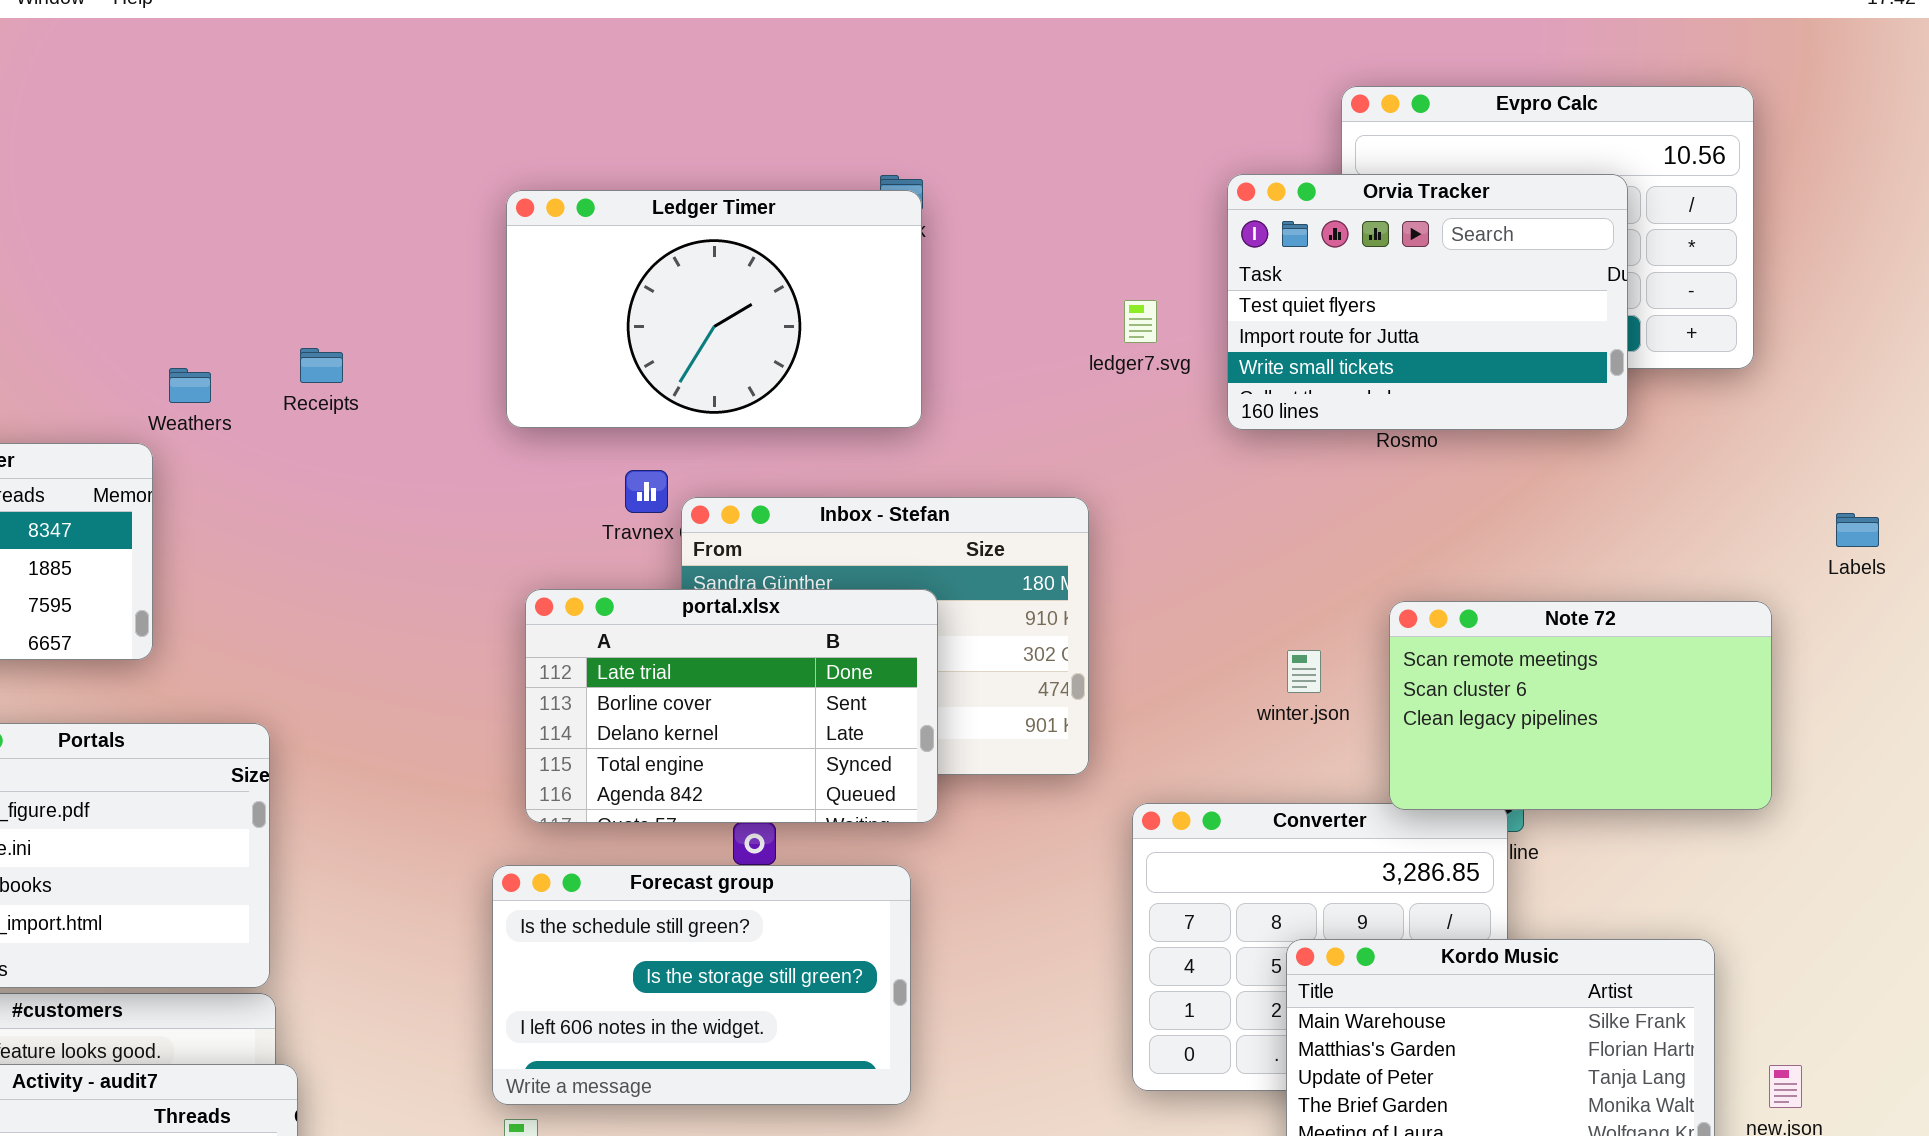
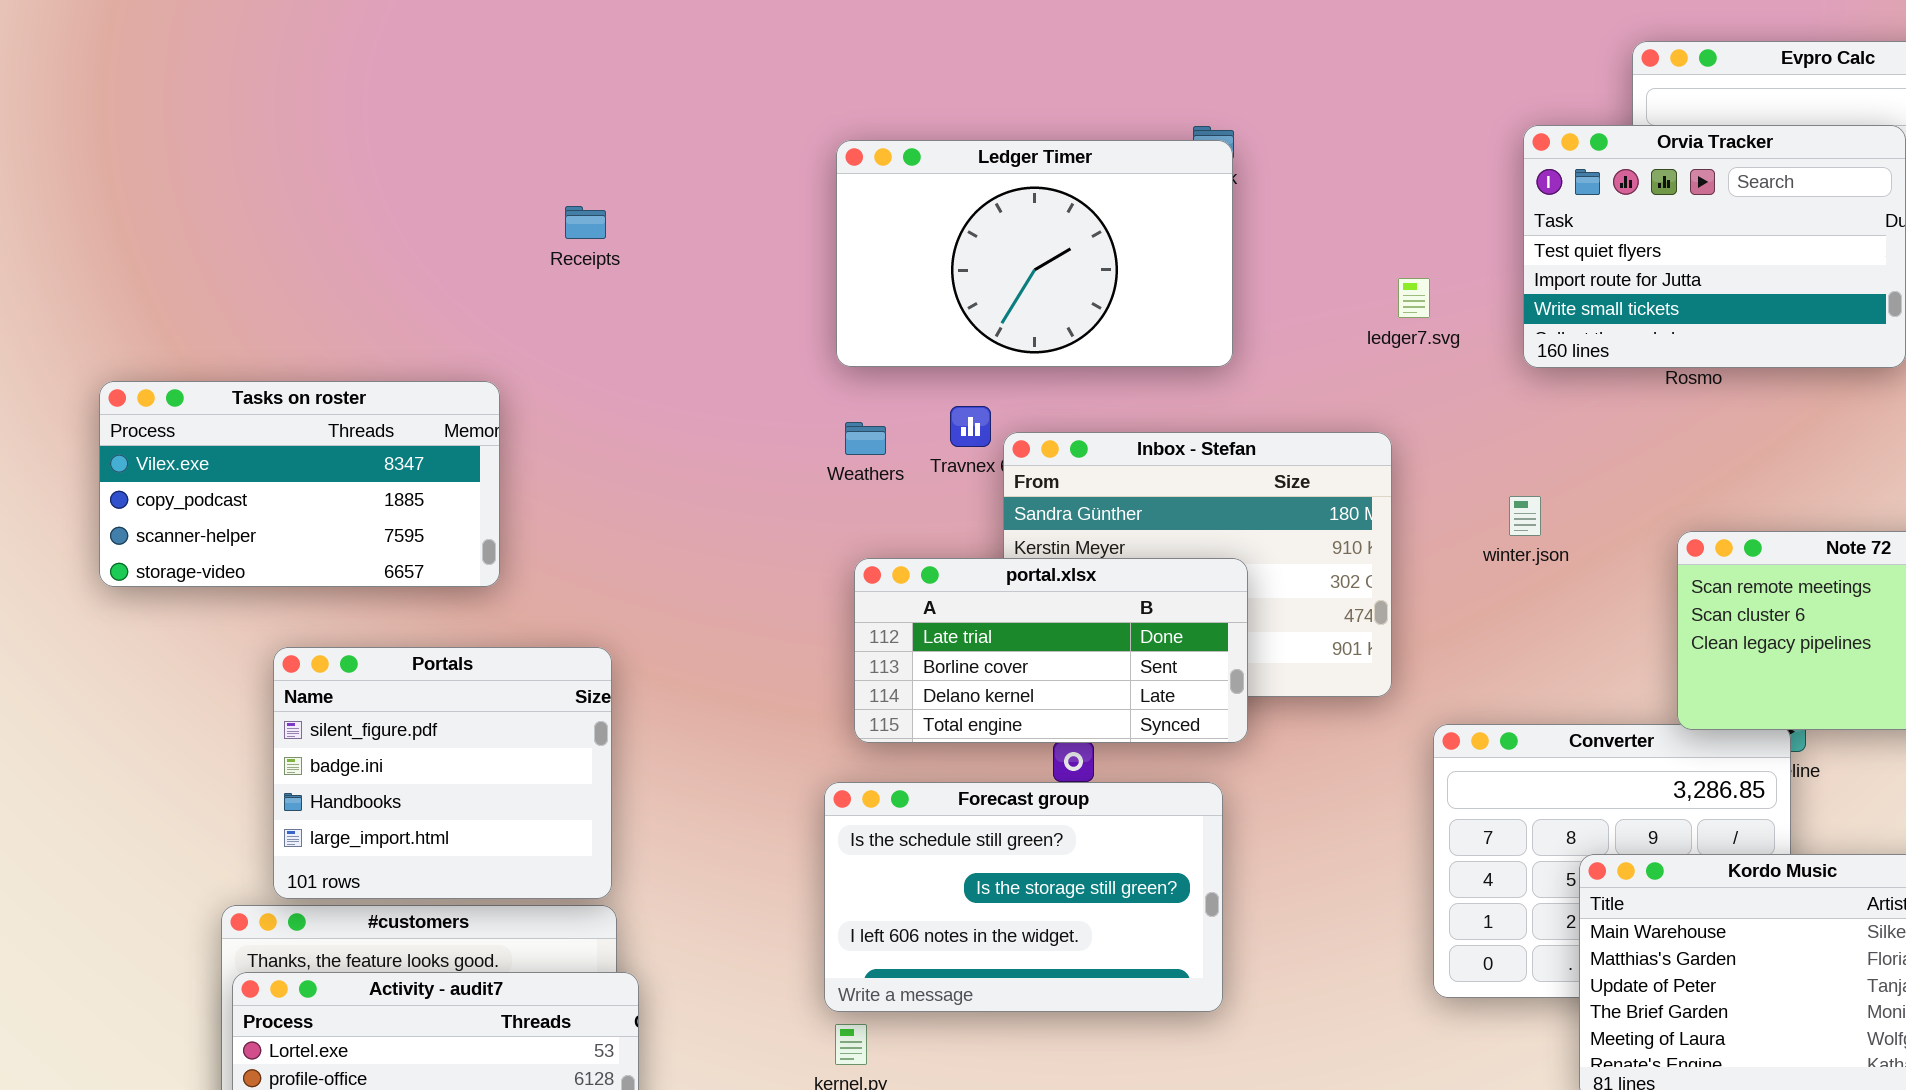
ledger7.svg: [1124,300,1157,343] -> [1398,278,1430,318], moved
Receipts: [300,348,343,383] -> [565,206,606,239], moved
Weathers: [169,368,211,403] -> [845,422,886,455], moved
portal.xlsx: [525,589,938,823] -> [854,558,1248,743], resized
winter.json: [1287,650,1321,693] -> [1509,496,1541,536], moved

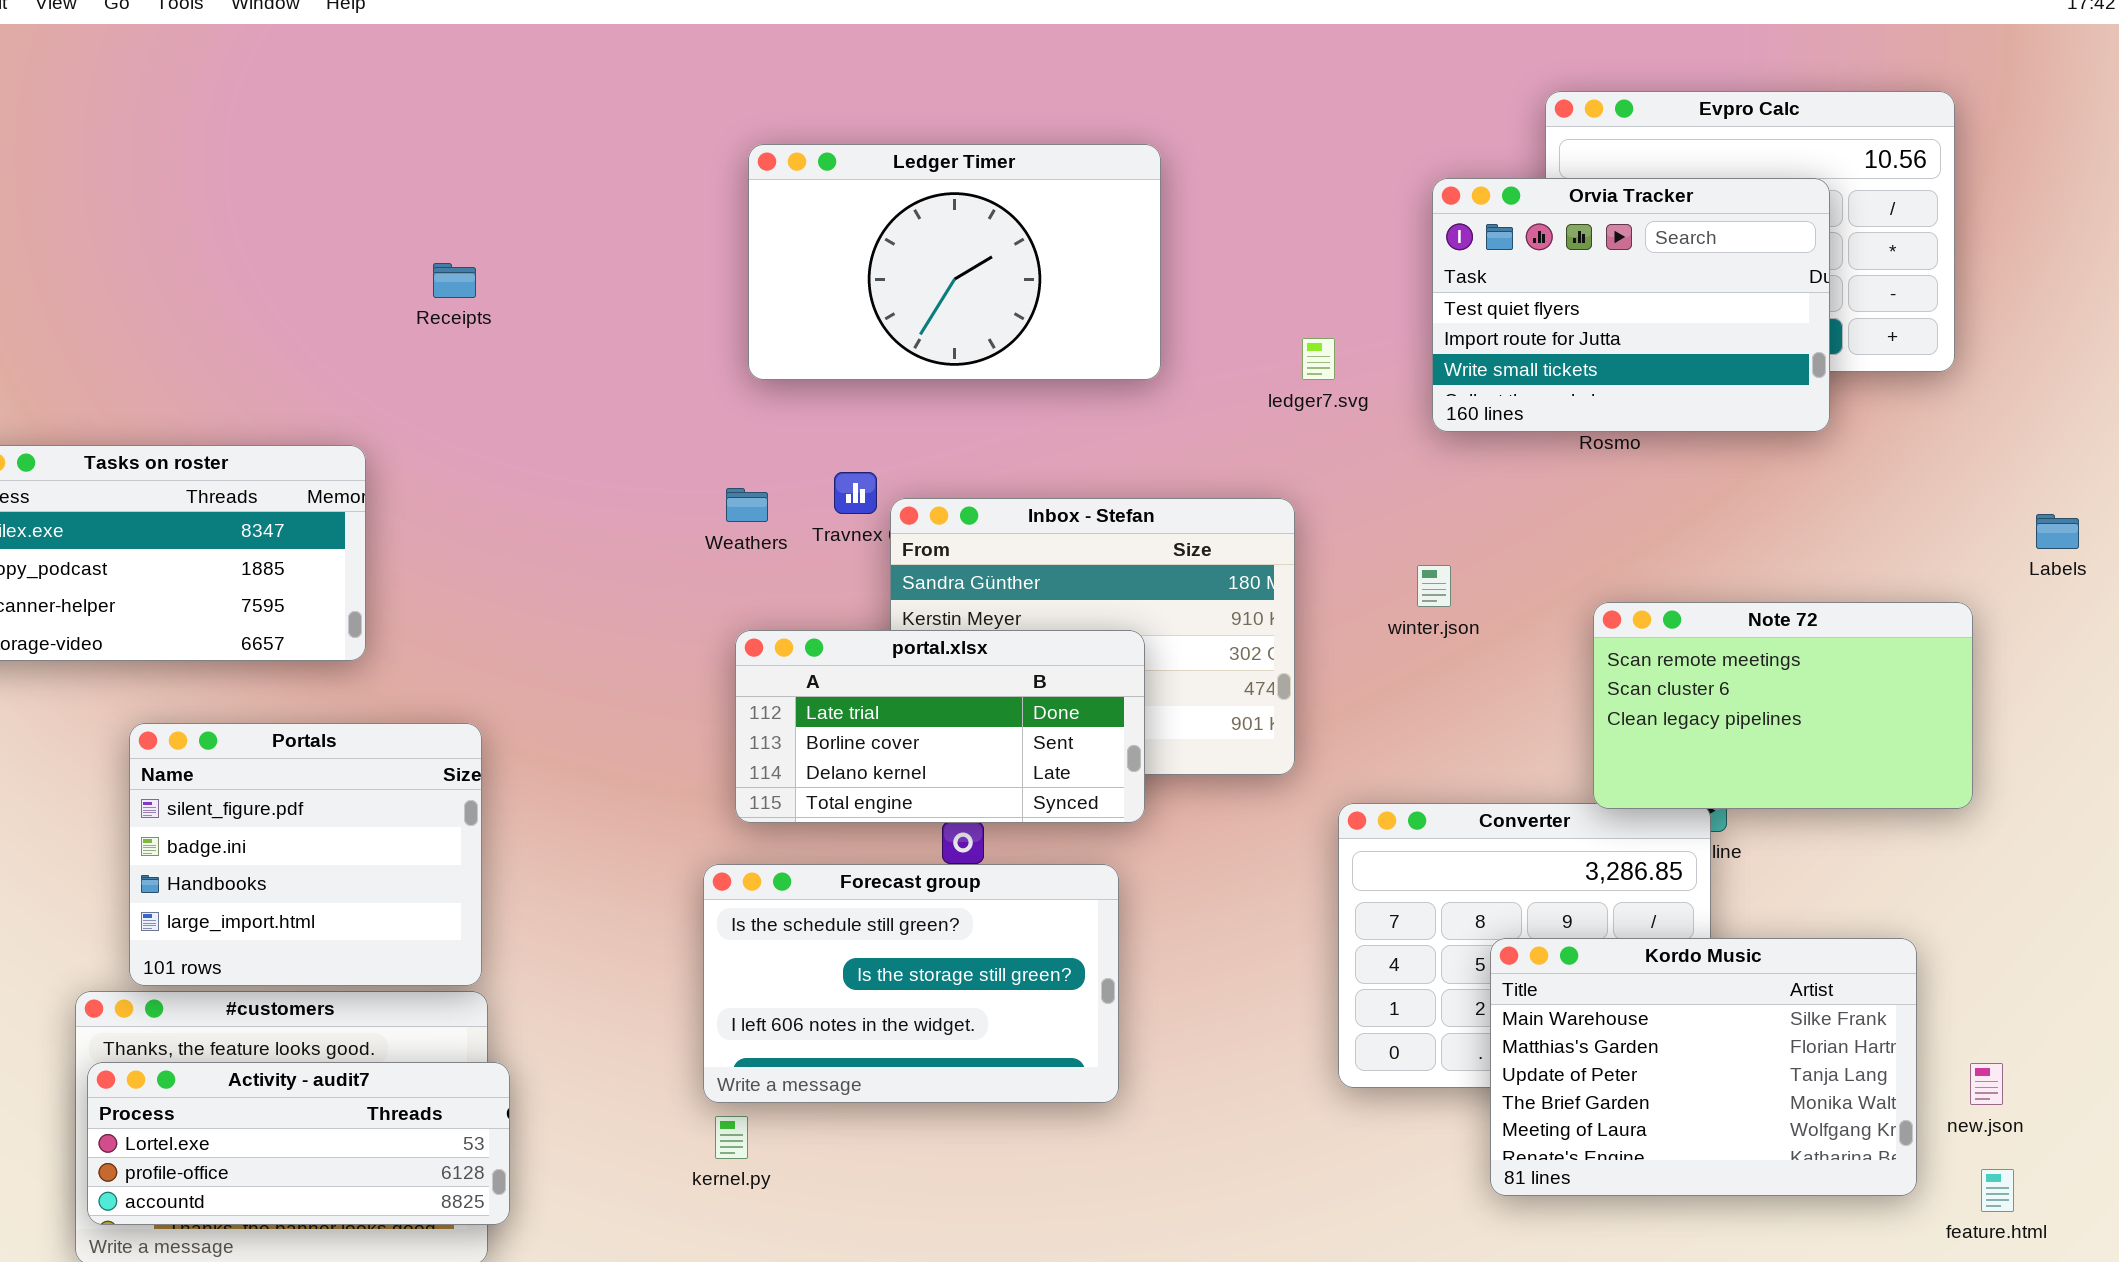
Ledger Timer: [836,140,1233,367] -> [748,144,1161,380], moved

